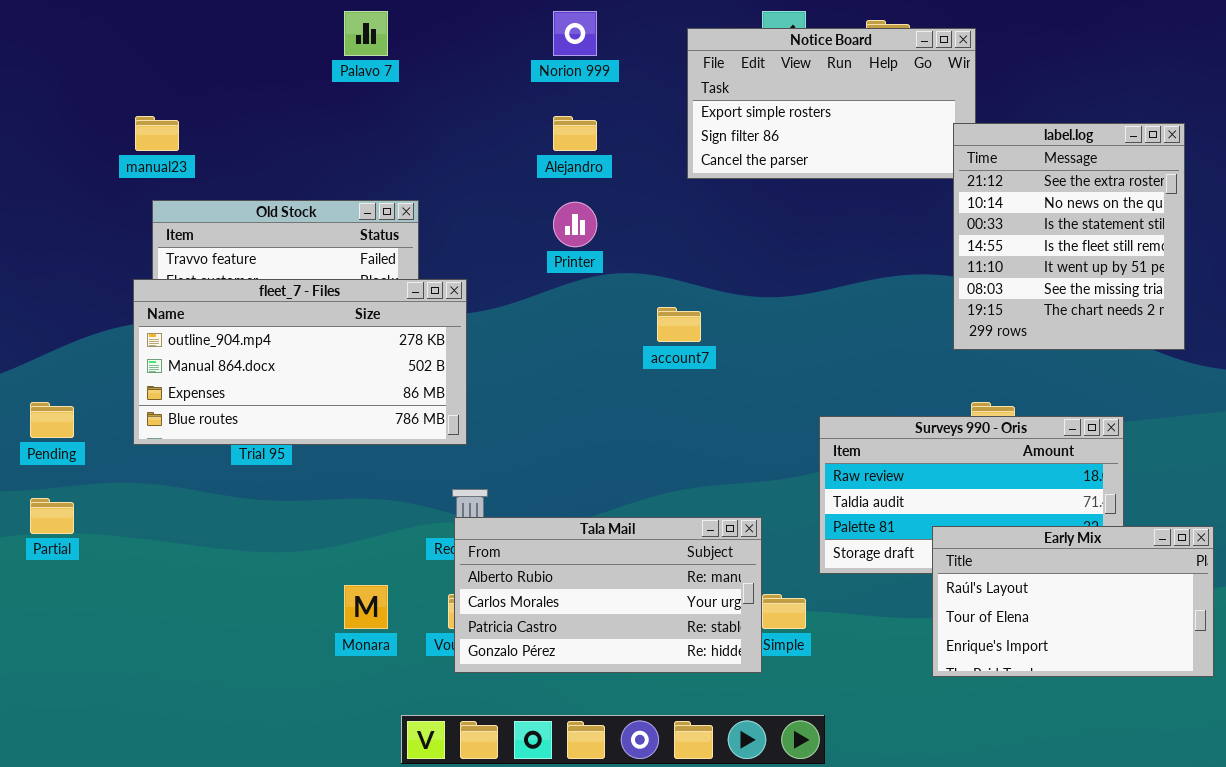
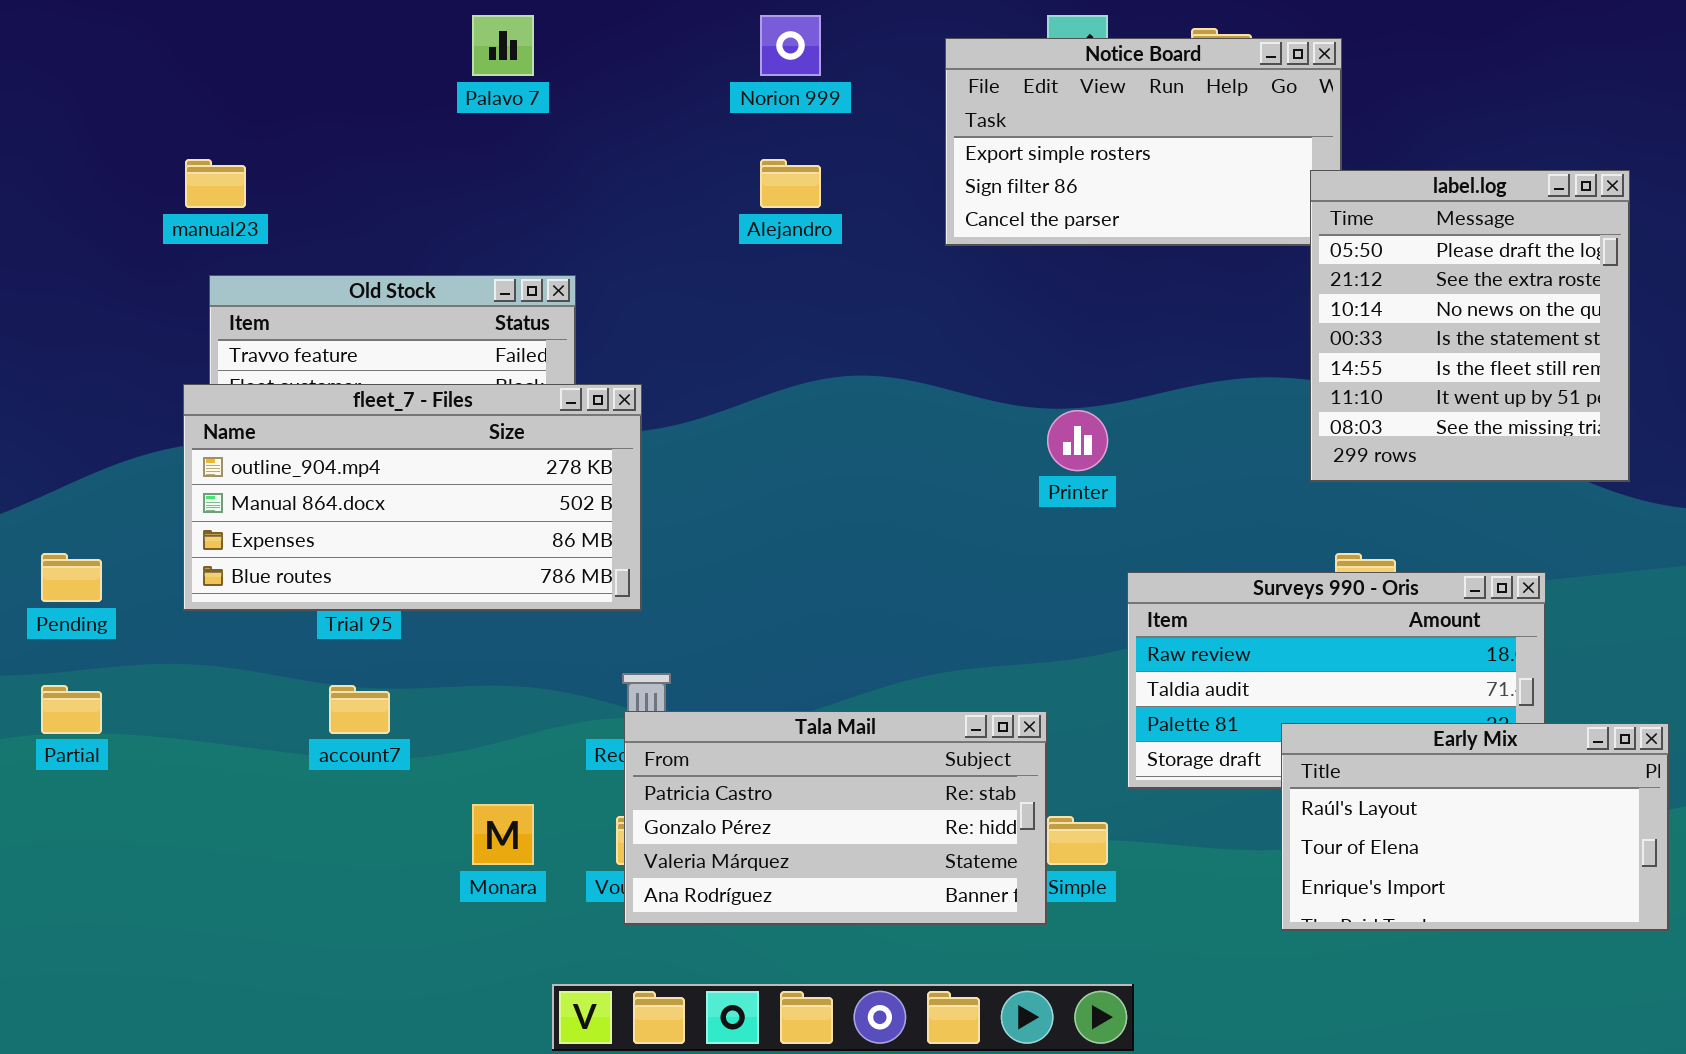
label.log: [953,123,1185,350] -> [1310,170,1630,482], scrolled up 1 row
Printer: [553,202,597,247] -> [1047,410,1108,471], moved
account7: [657,307,701,342] -> [329,685,390,734], moved
Tala Mail: [454,517,762,673] -> [624,711,1047,925], scrolled down 2 rows

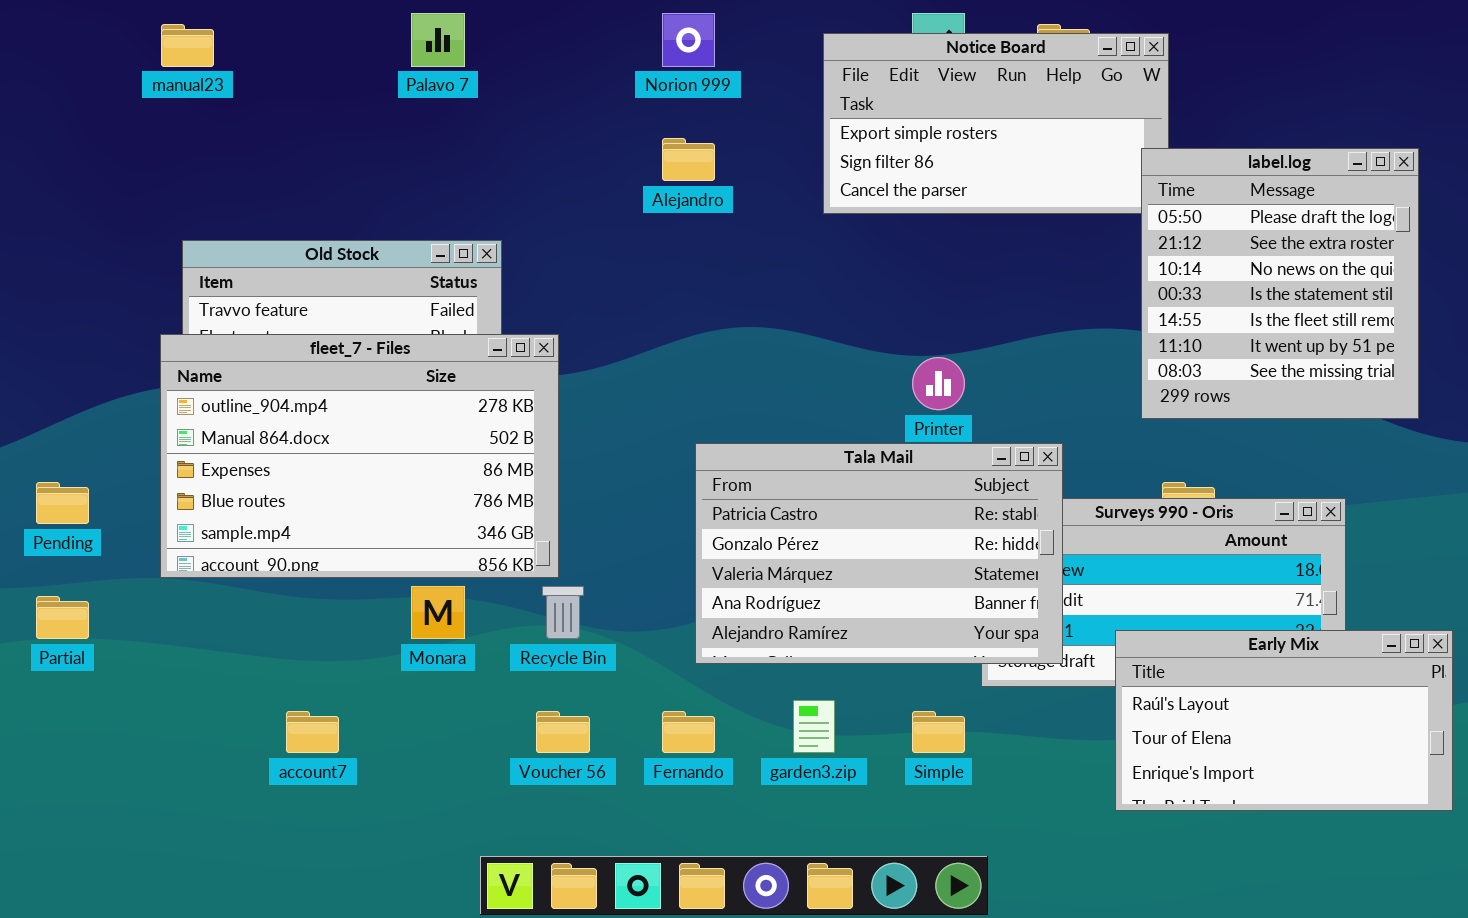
manual23: [185,159,246,208] -> [161,24,214,67], moved
fleet_7 - Files: [183,384,642,611] -> [160,334,559,578], resized
account7: [329,685,390,734] -> [286,711,339,753], moved
Tala Mail: [624,711,1047,925] -> [695,443,1063,664], moved, resized
Monara: [472,804,534,865] -> [411,586,465,639], moved

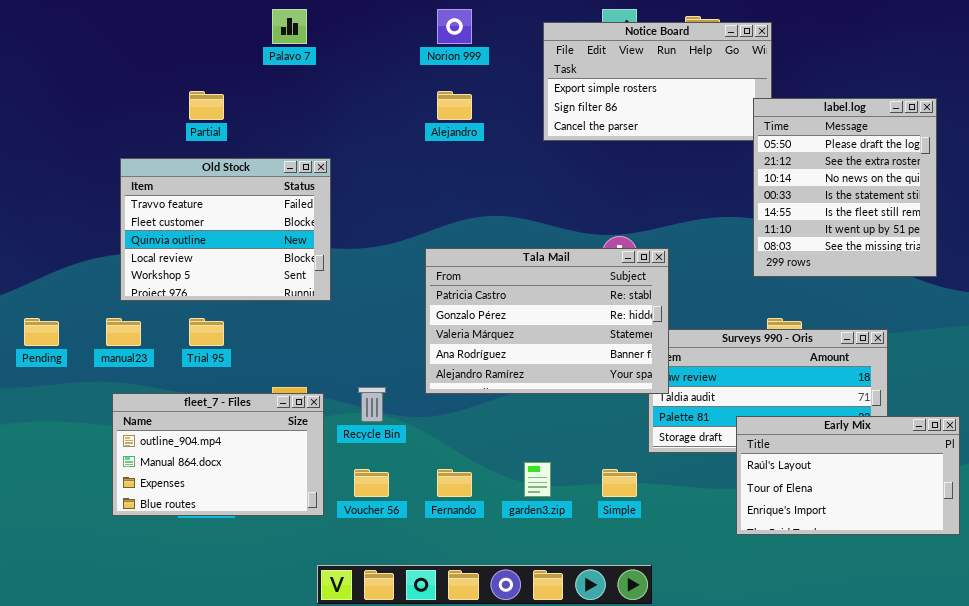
manual23: [161,24,214,67] -> [106,318,141,346], moved
fleet_7 - Files: [160,334,559,578] -> [112,393,324,516], moved, resized
Tala Mail: [695,443,1063,664] -> [425,248,669,394], moved
Partial: [36,596,89,639] -> [189,91,224,120], moved

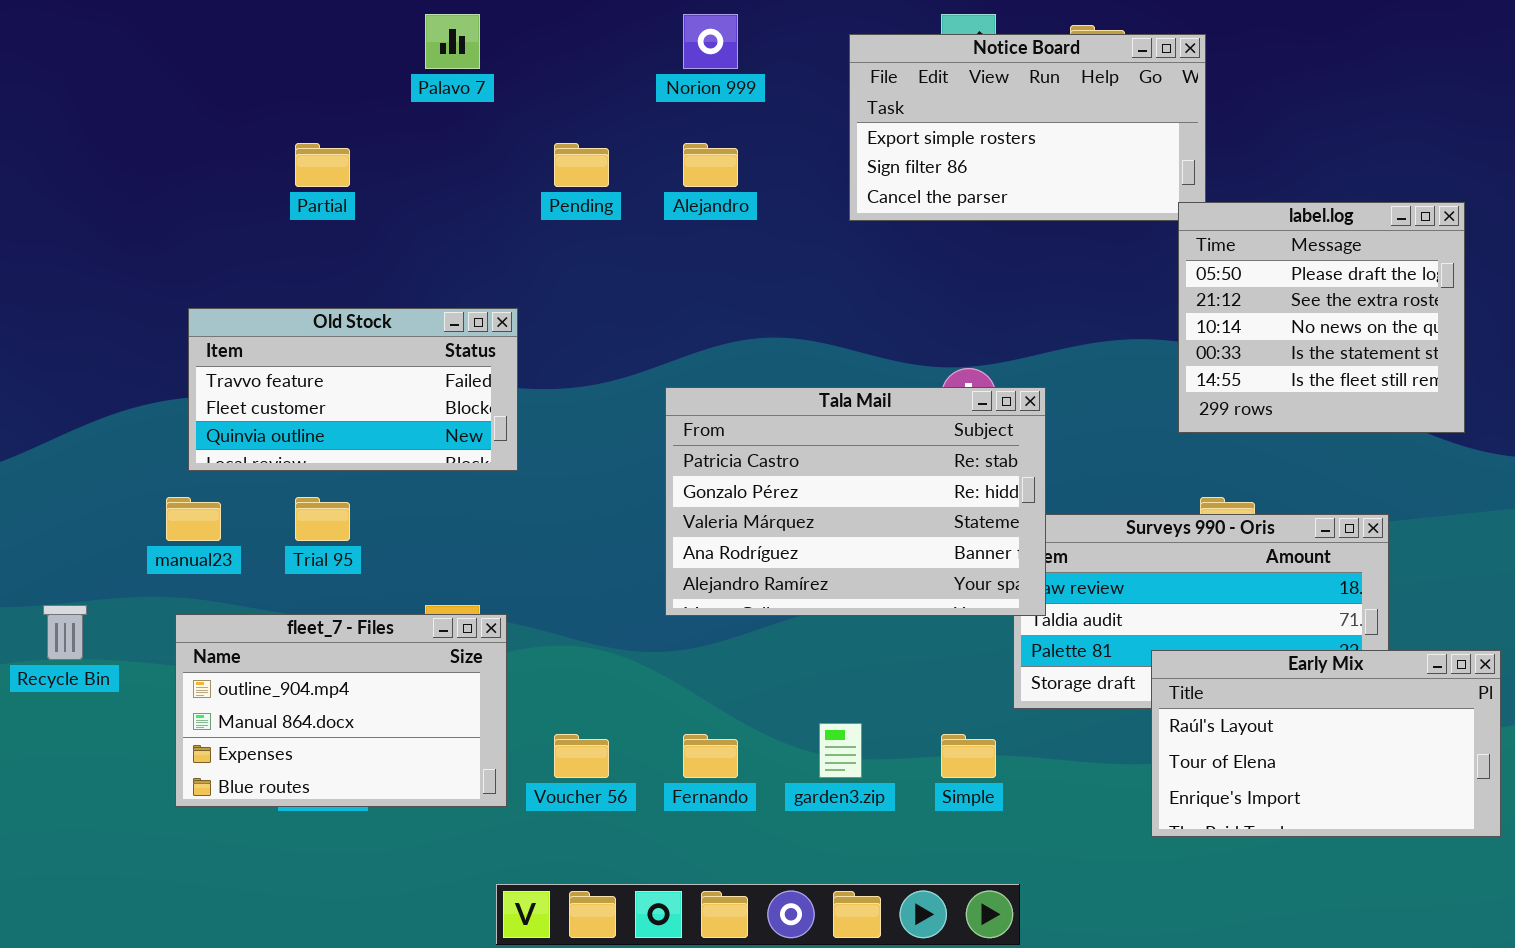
label.log: [753,98,937,277] -> [1178,202,1465,433], resized
Old Stock: [120,158,331,301] -> [188,308,518,471], resized
Pending: [24,318,59,346] -> [554,143,609,187], moved
Recycle Bin: [358,387,386,422] -> [43,605,87,660], moved

